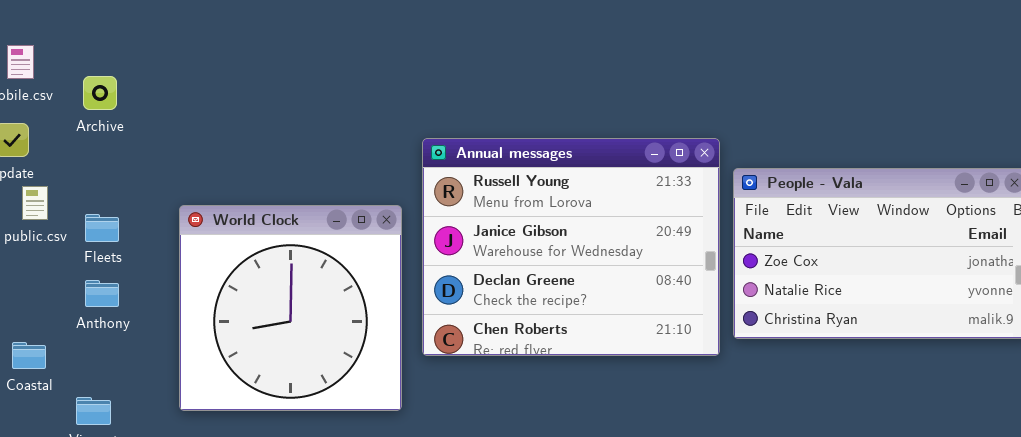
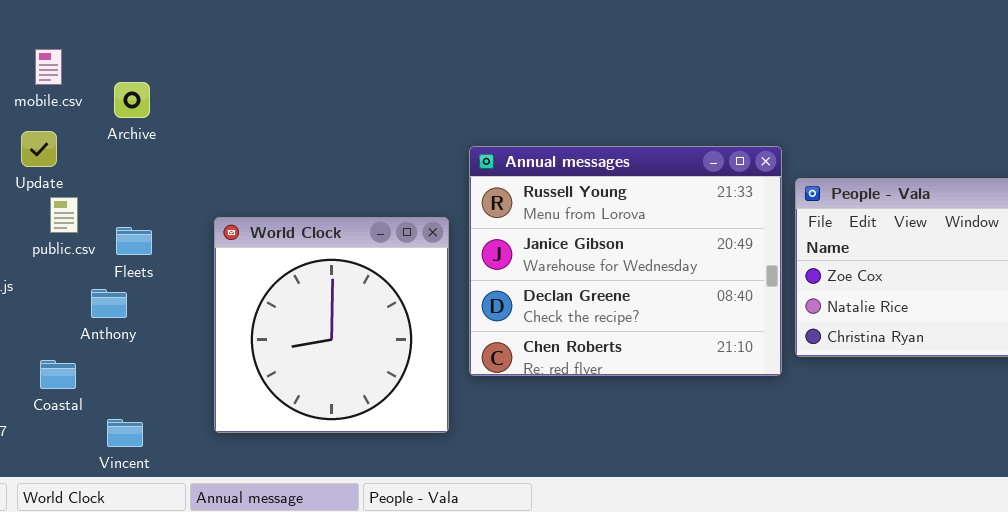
Anthony: [85,280,119,307] -> [91,289,127,318], moved

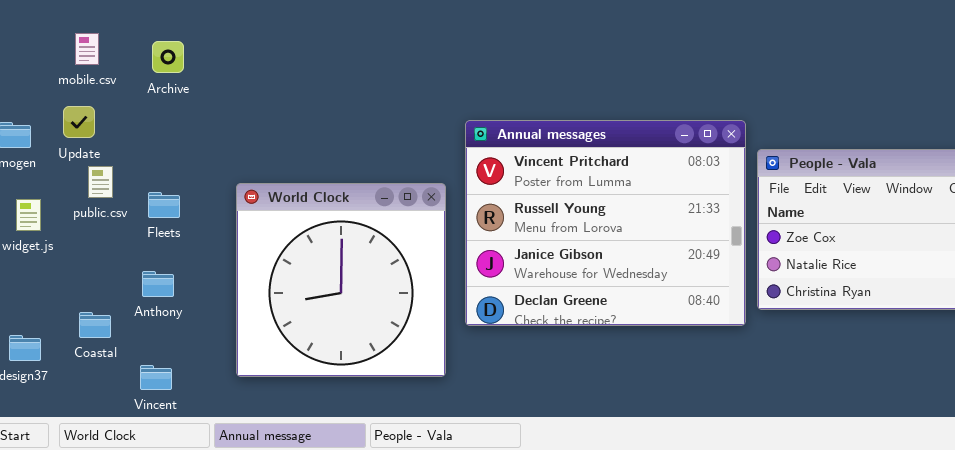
Archive: [114,82,150,118] -> [152,41,184,73], moved
Annual messages: [469,146,782,376] -> [465,120,746,326], scrolled up 1 row
Anthony: [91,289,127,318] -> [142,271,174,297], moved

